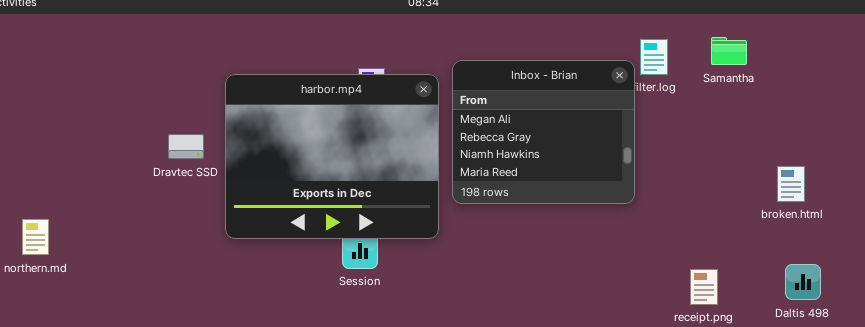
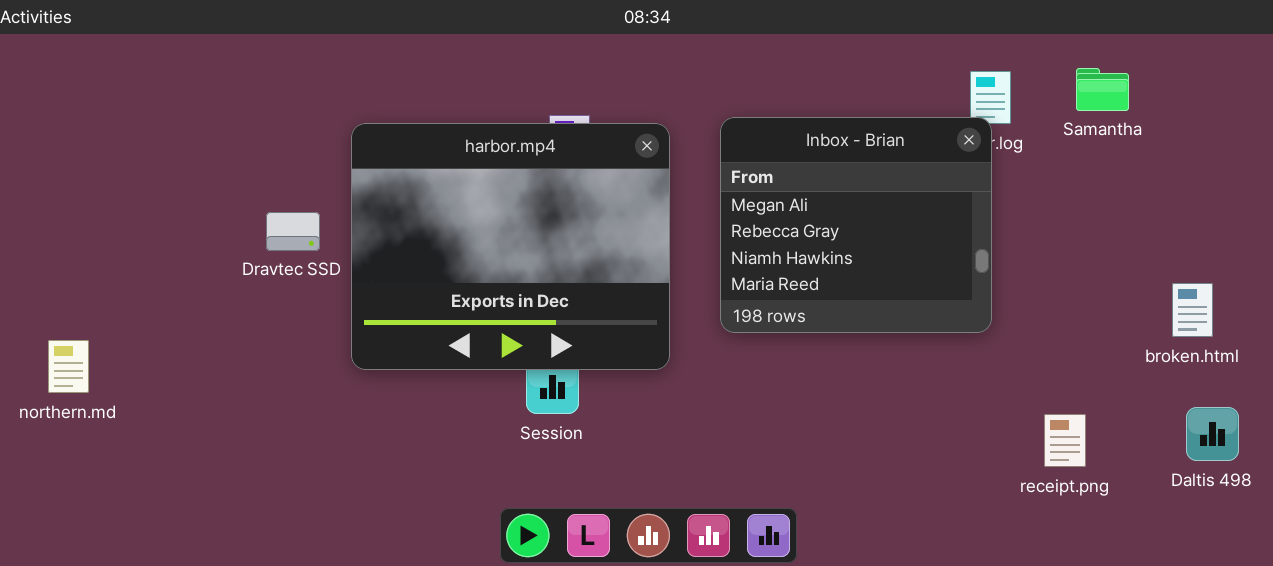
Inbox - Brian: [452,60,635,204] -> [720,117,992,333], moved
broken.html: [777,166,805,202] -> [1172,283,1213,337], moved

